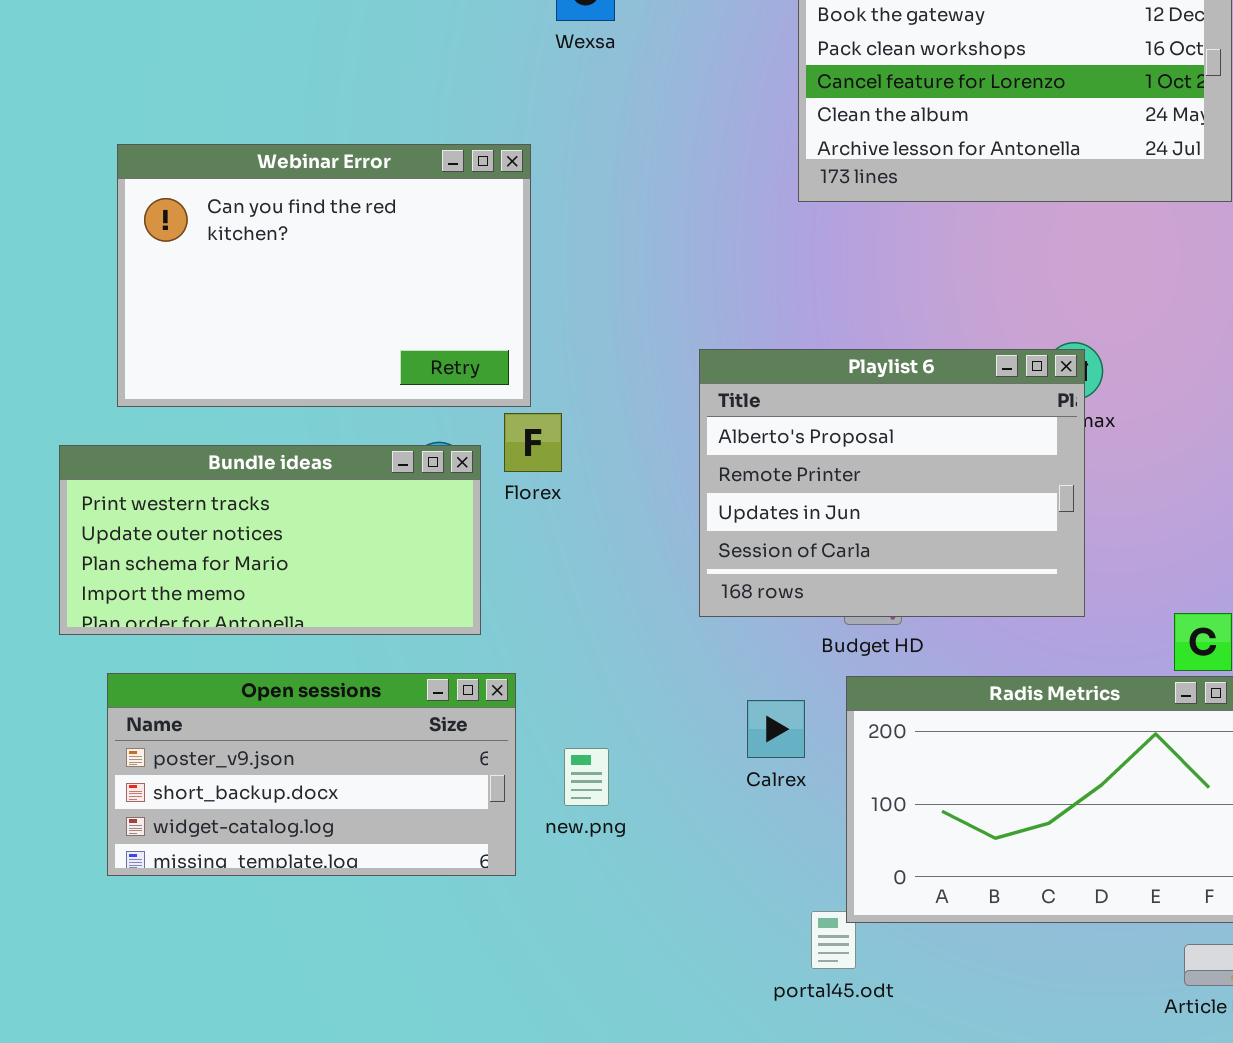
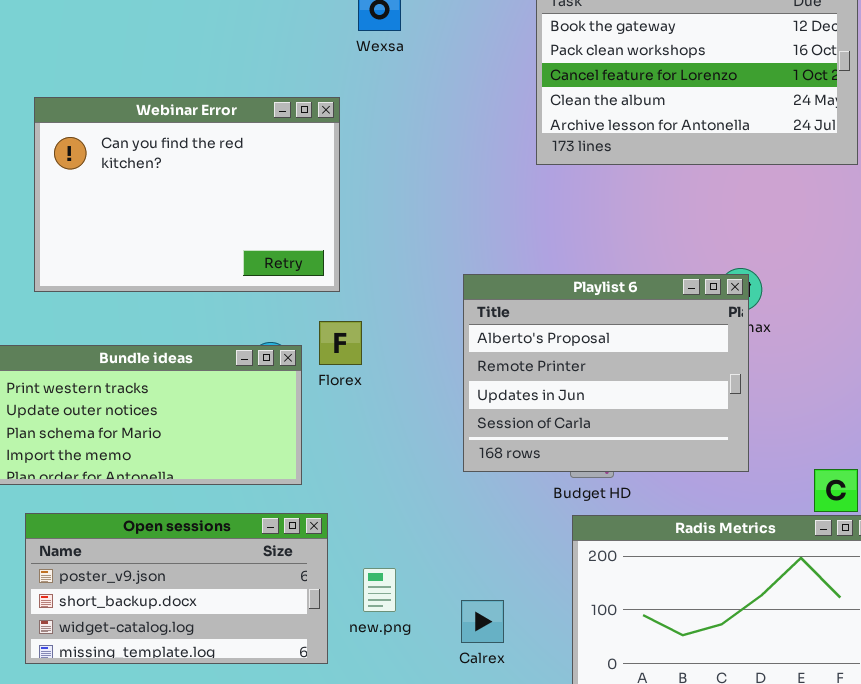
Webinar Error: [117,144,531,407] -> [34,97,340,292], moved
Calrex: [747,700,805,758] -> [461,600,504,643], moved

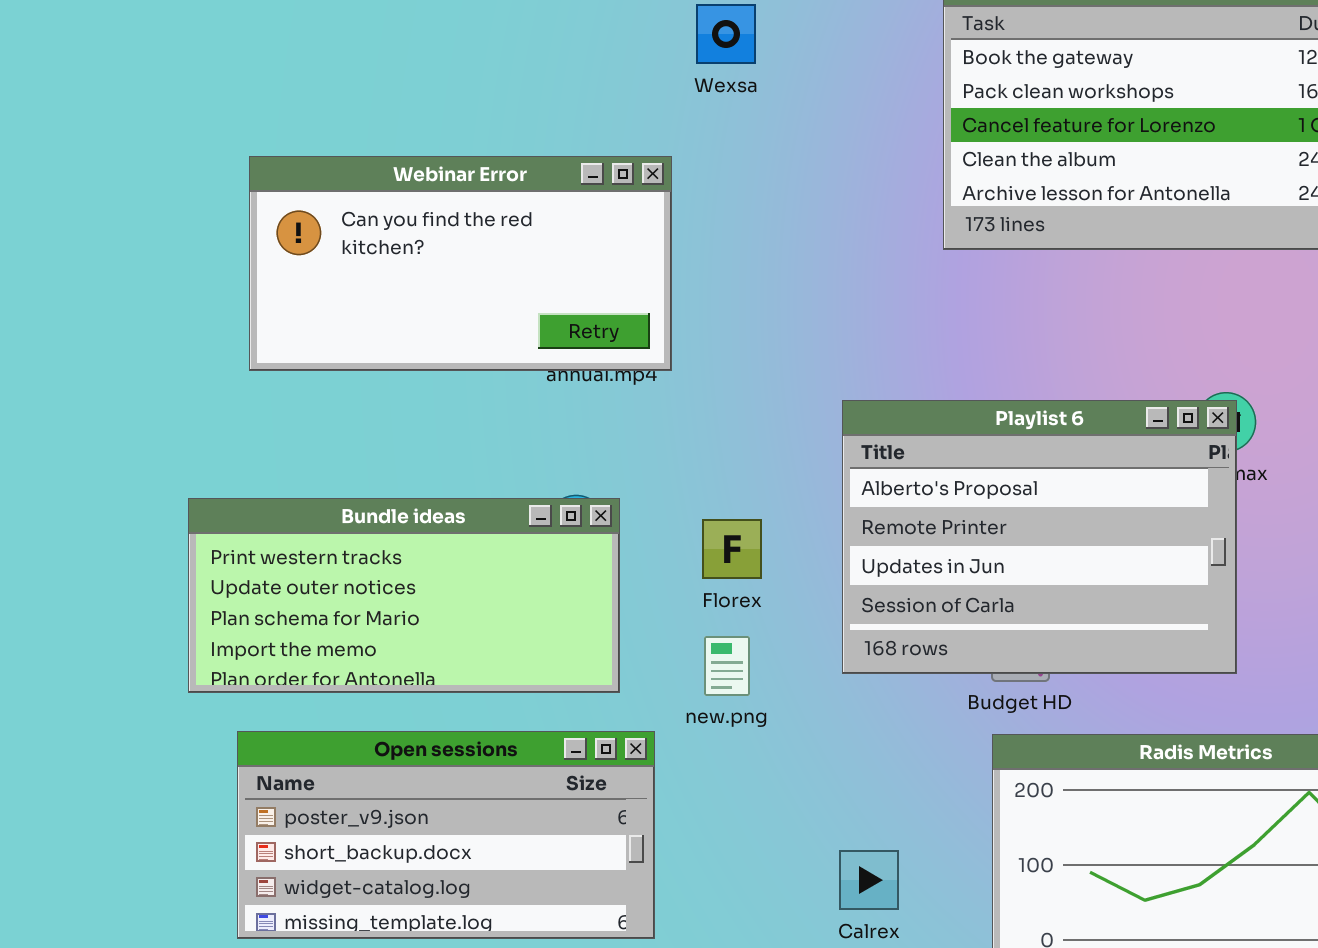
Webinar Error: [34,97,340,292] -> [249,156,672,371], resized
Florex: [319,321,362,365] -> [702,519,762,579], moved
new.png: [363,568,396,612] -> [704,636,750,696], moved

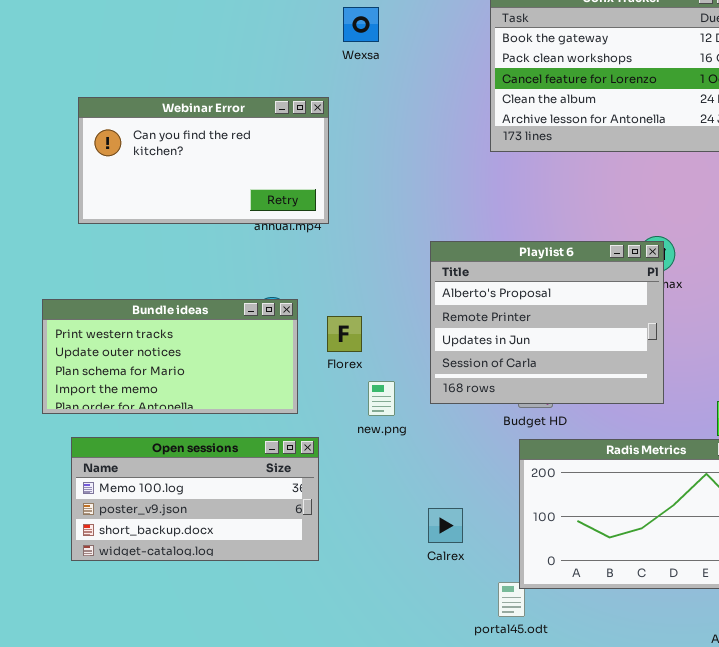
Florex: [702,519,762,579] -> [327,316,362,352], moved
new.png: [704,636,750,696] -> [368,381,395,416], moved
Open sessions: [237,731,655,939] -> [71,437,319,561], scrolled up 1 row

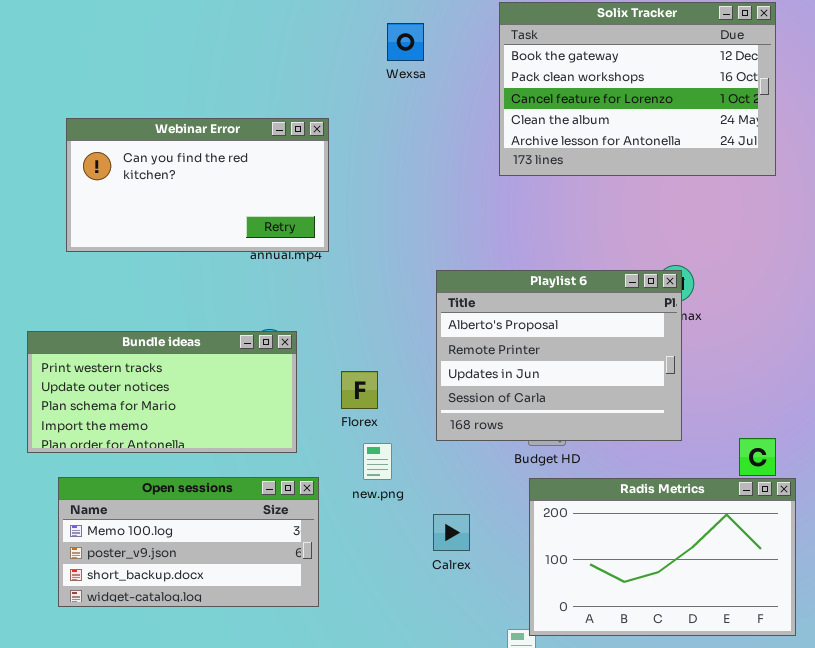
Wexsa: [343,7,379,42] -> [387,23,424,61], moved
Florex: [327,316,362,352] -> [341,371,378,409], moved
new.png: [368,381,395,416] -> [363,443,392,480], moved
Calrex: [428,508,463,543] -> [433,514,470,551], moved

